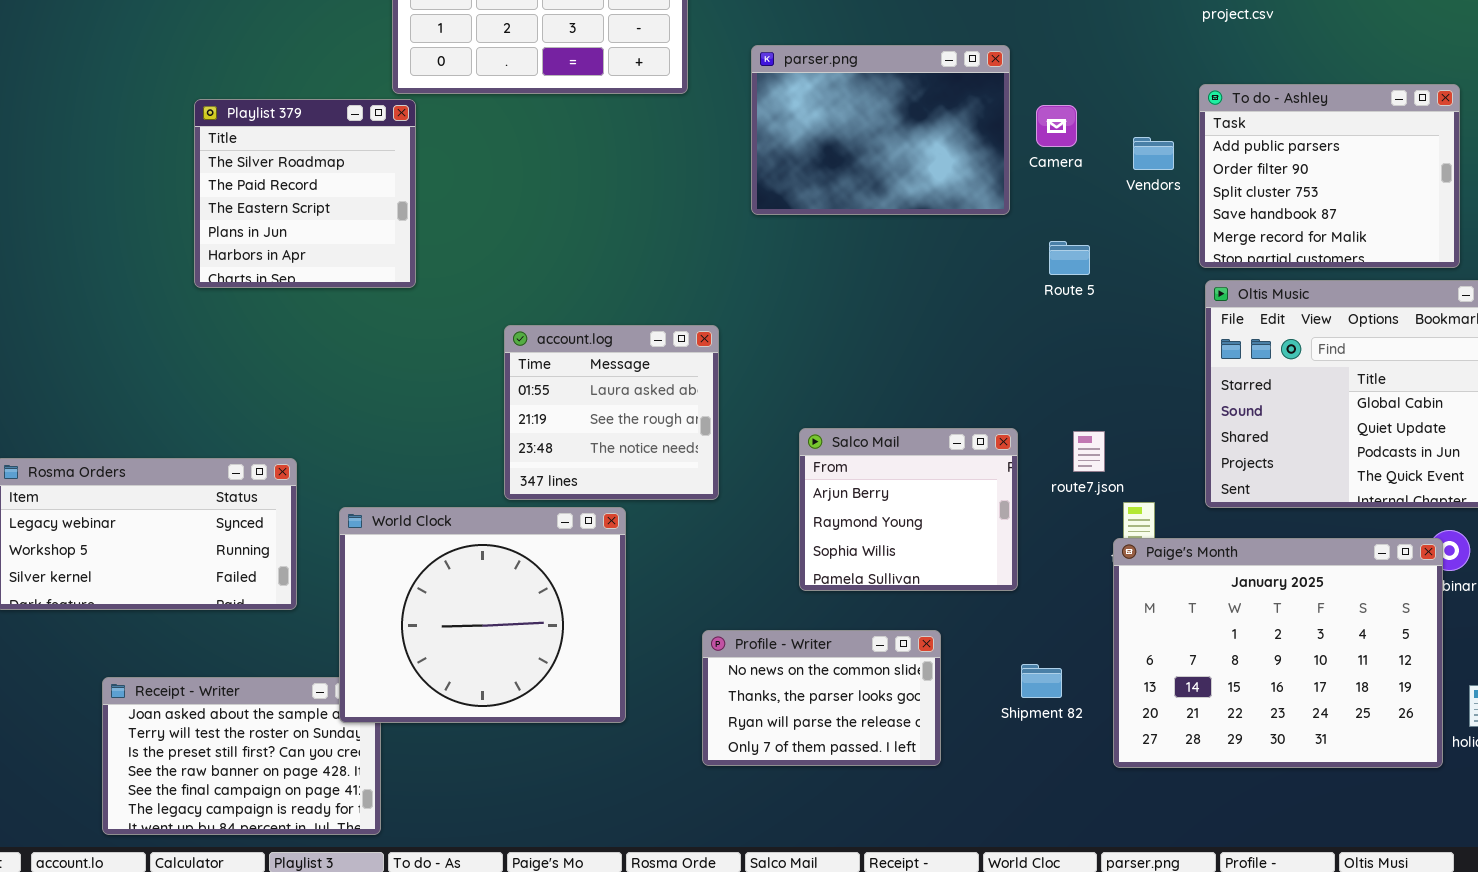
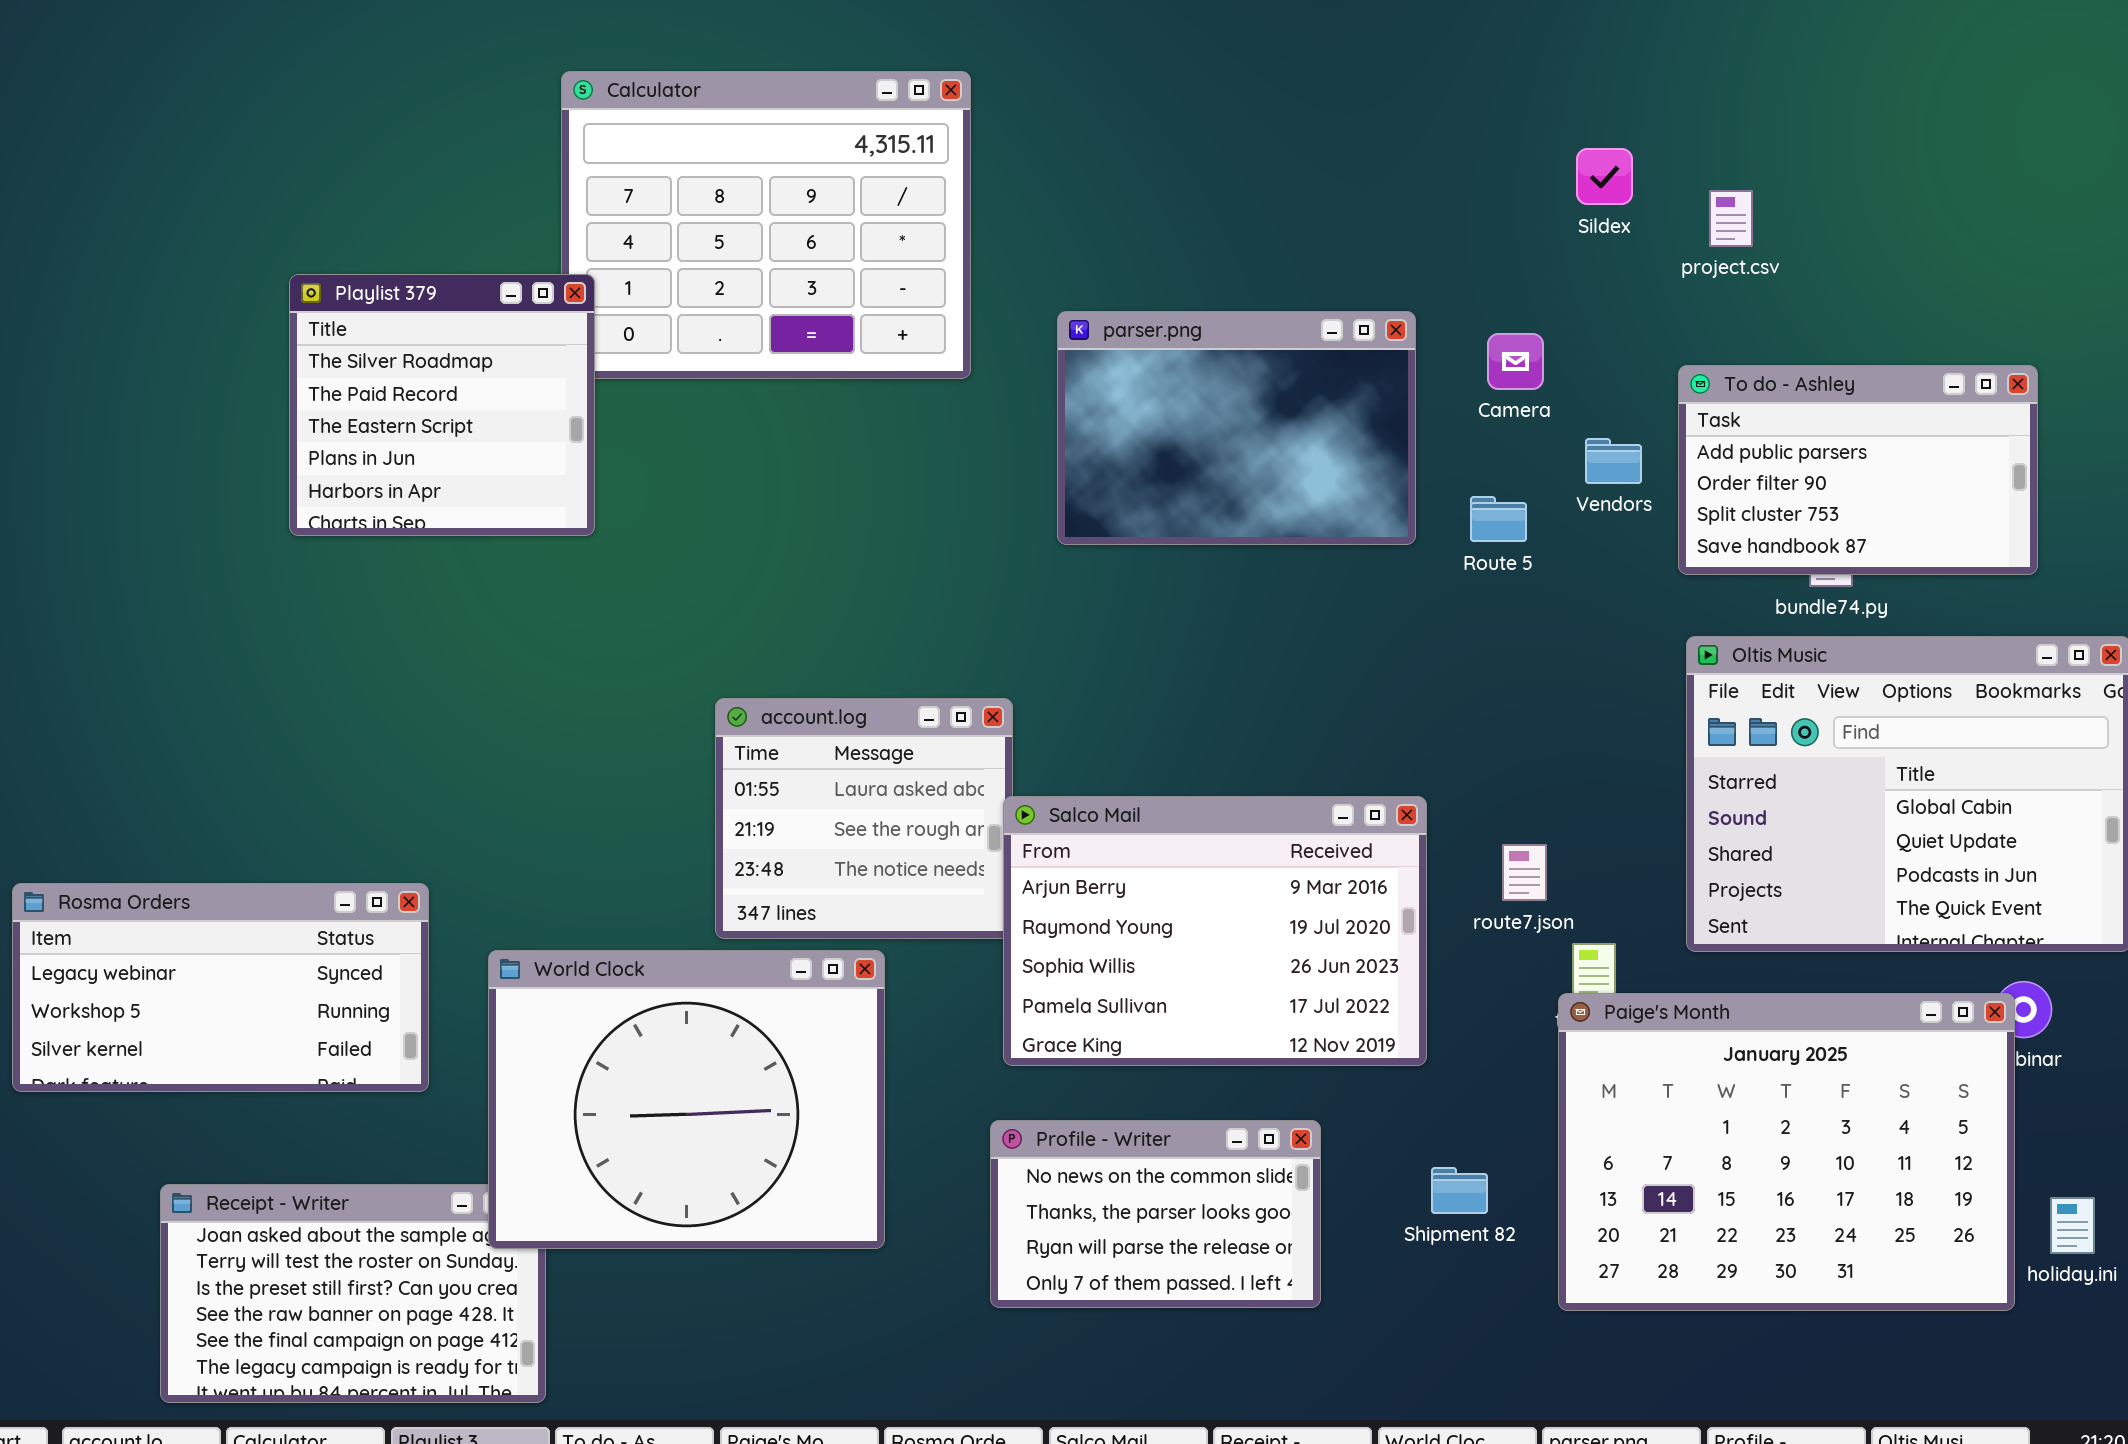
To do - Ashley: [1199,84,1460,268] -> [1678,365,2038,575], resized
Playlist 379: [194,99,416,288] -> [289,274,595,536], moved
Camera: [1036,105,1077,147] -> [1487,333,1544,390], moved
Route 5: [1049,241,1090,275] -> [1470,496,1527,542], moved
Salco Mail: [799,428,1018,591] -> [1003,796,1427,1066], resized

